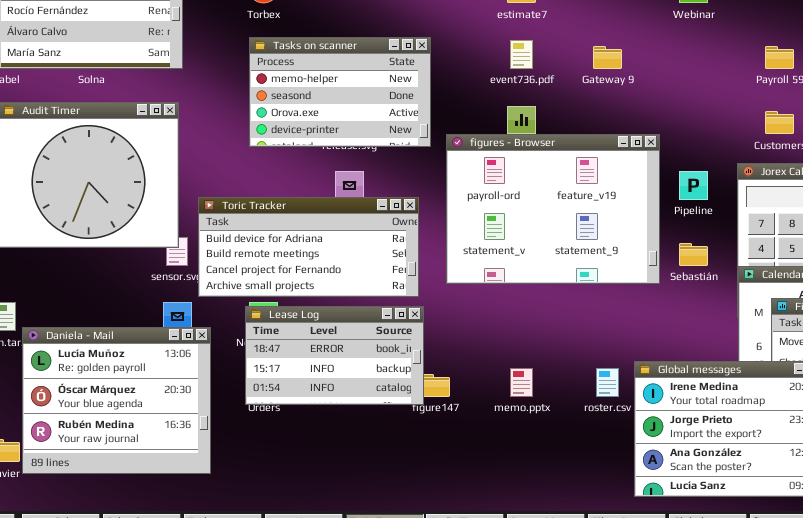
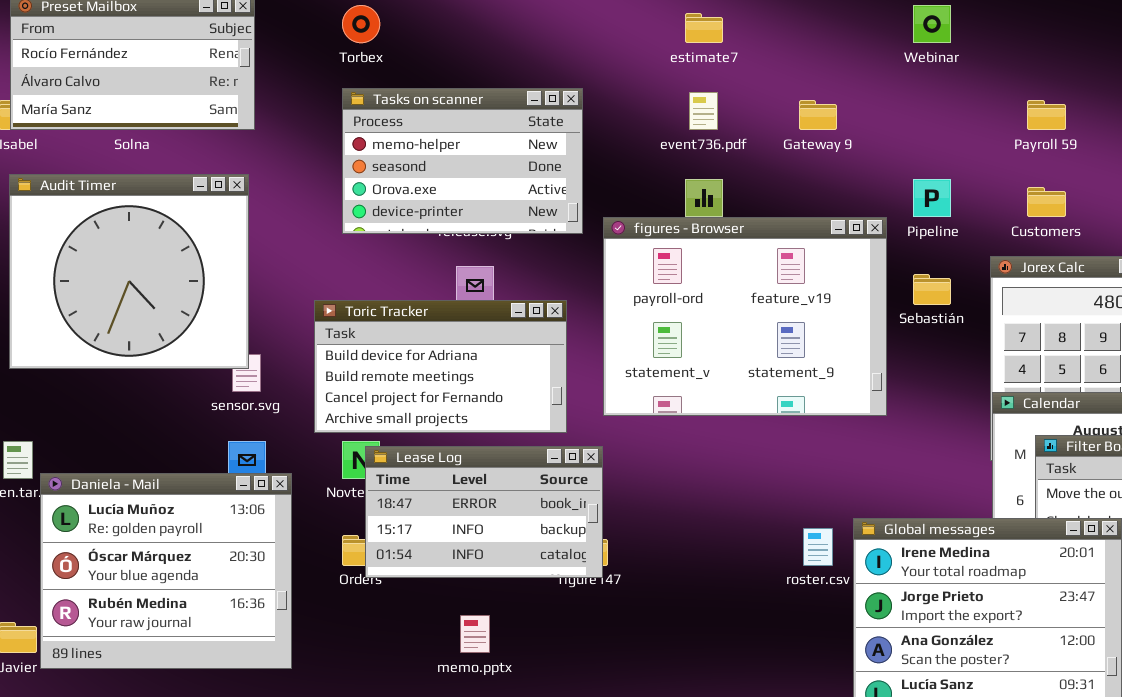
Pipeline: [679,171,708,200] -> [913,179,951,217], moved
Toric Tracker: [198,197,419,297] -> [314,300,567,433], resized
Sebastián: [679,243,708,266] -> [913,274,951,305], moved
Lease Log: [245,306,424,405] -> [365,446,603,578], moved
memo.pptx: [510,368,533,397] -> [460,615,490,653], moved

